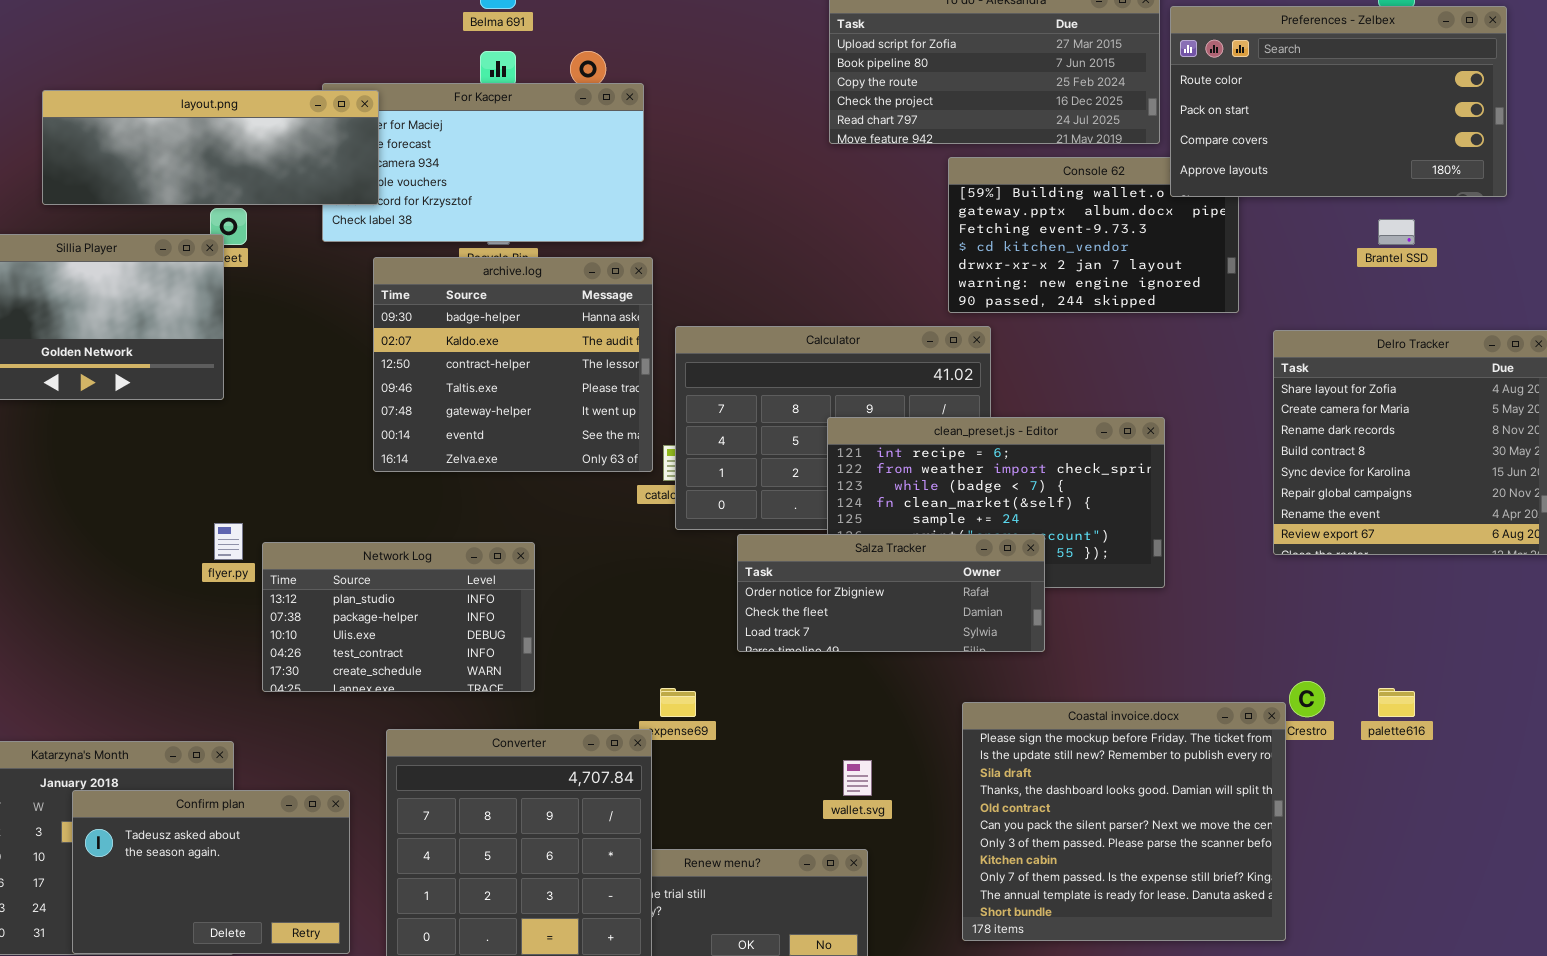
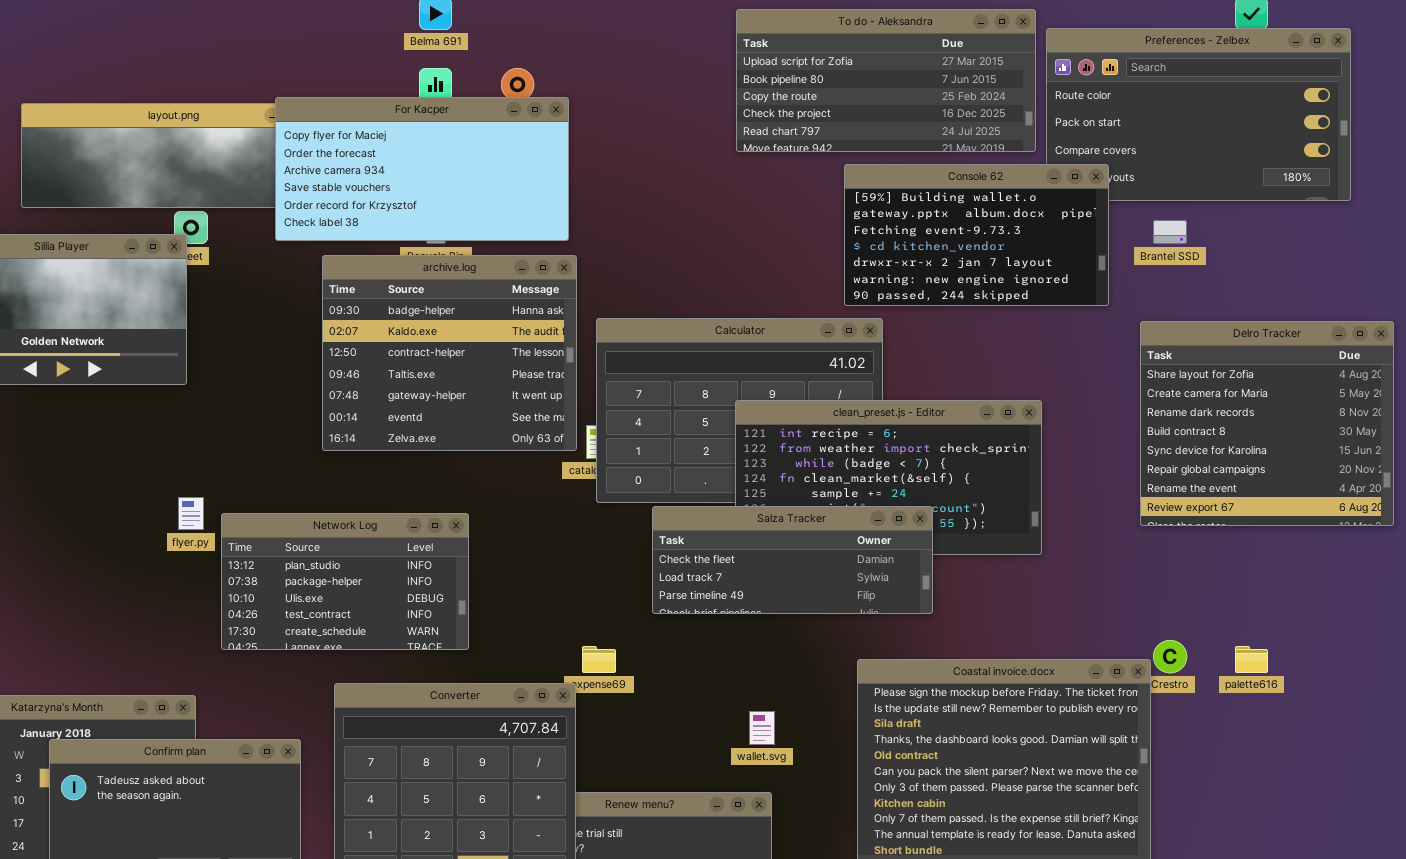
For Kacper: [322,83,644,242] -> [275,97,569,241], raised
Console 62: [948,157,1239,313] -> [844,164,1109,306], raised
Brantel SSD: [1378,219,1415,245] -> [1153,220,1187,244], moved
Salza Tracker: [737,534,1045,652] -> [652,506,933,614], scrolled down 1 row

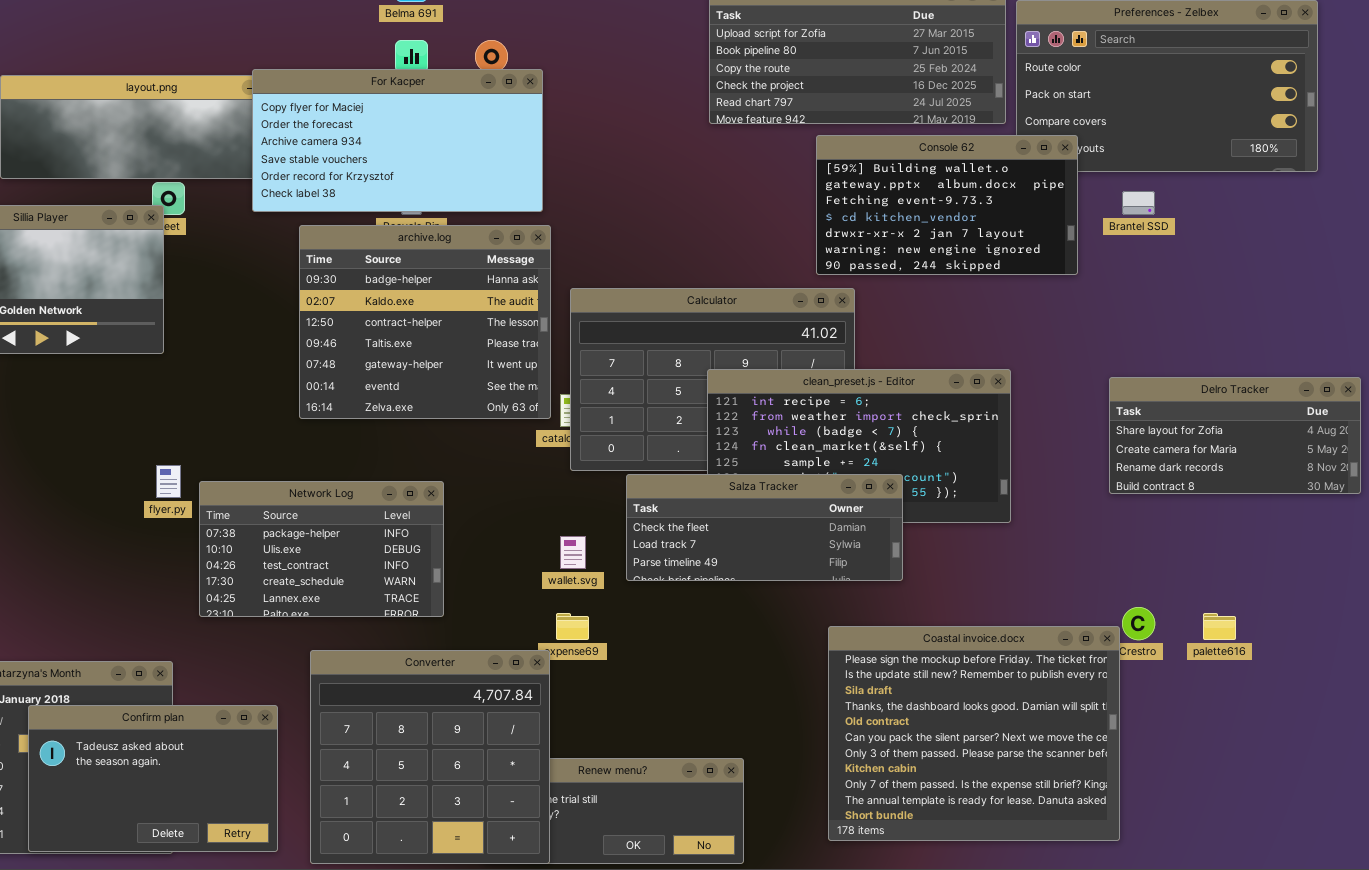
Delro Tracker: [1140,321,1394,526] -> [1109,377,1361,494], resized
Network Log: [221,513,469,650] -> [199,481,444,617], scrolled down 1 row
wallet.svg: [749,711,775,745] -> [560,536,586,569], moved

